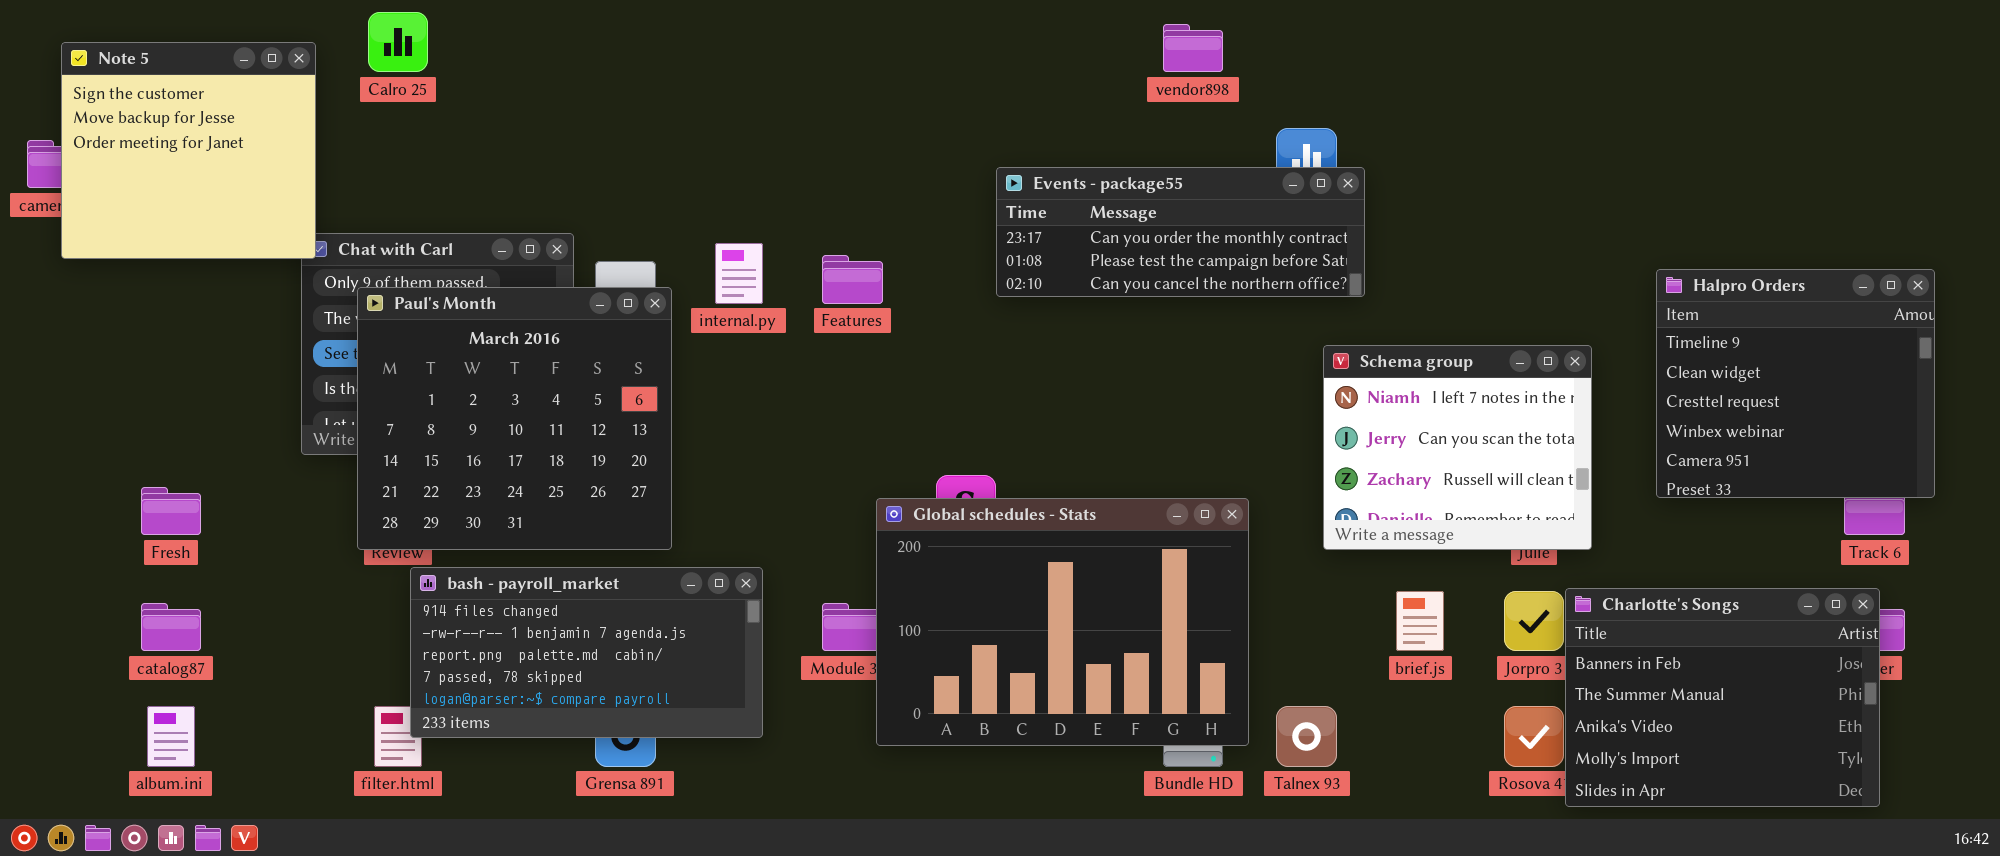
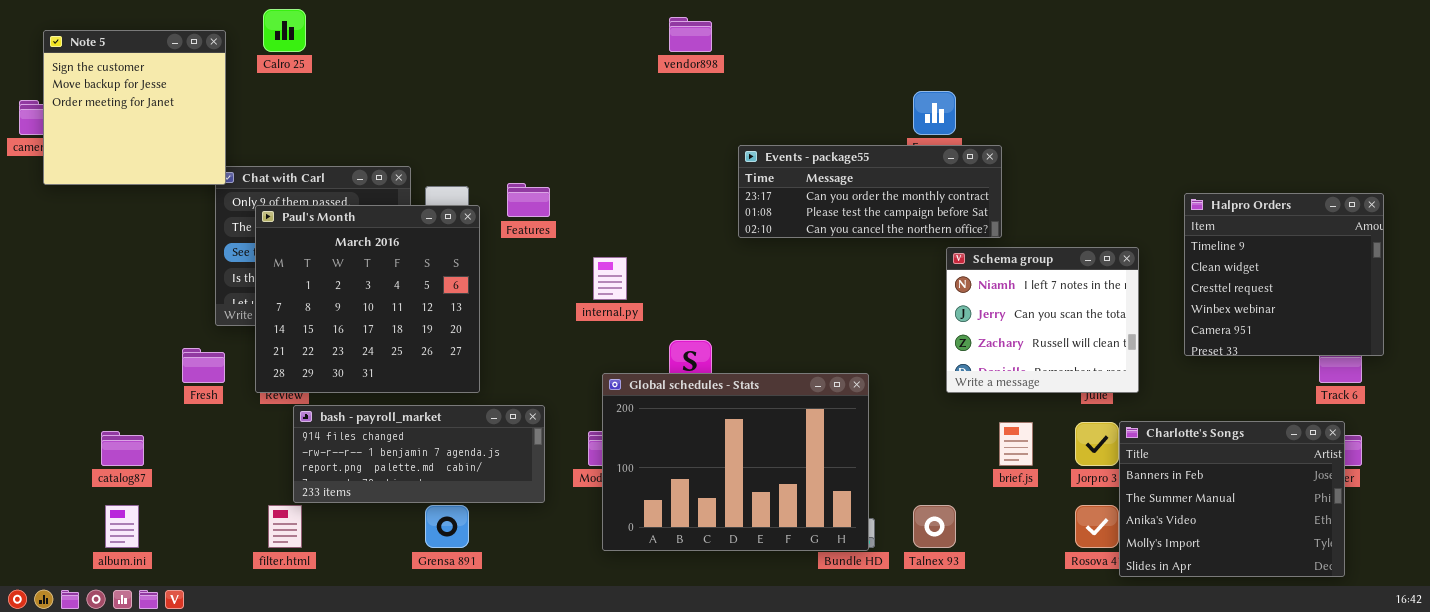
vendor898: [1163,24,1223,72] -> [669,17,712,52], moved
Events - package55: [996,167,1365,297] -> [738,145,1002,238], moved
internal.py: [715,243,763,304] -> [593,257,627,300], moved
Features: [822,255,883,304] -> [507,183,550,217], moved
Fresh: [141,487,201,535] -> [182,348,225,383], moved
Global schedules - Stats: [876,498,1249,746] -> [602,373,869,551], moved
bash - payroll_market: [410,567,763,738] -> [293,405,545,503], resized

